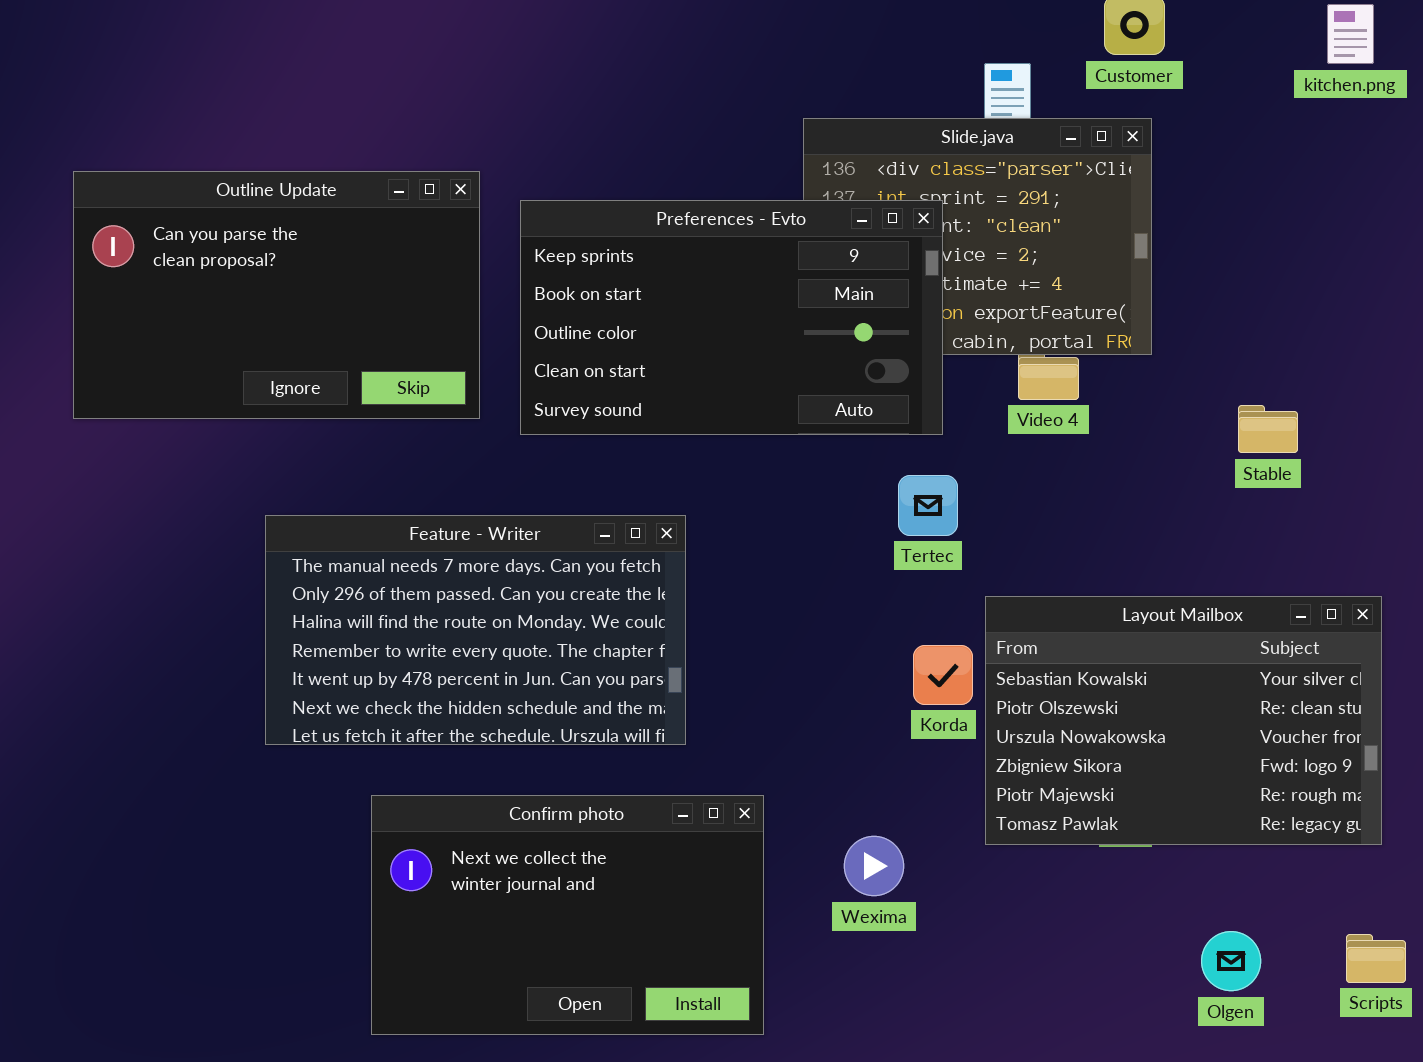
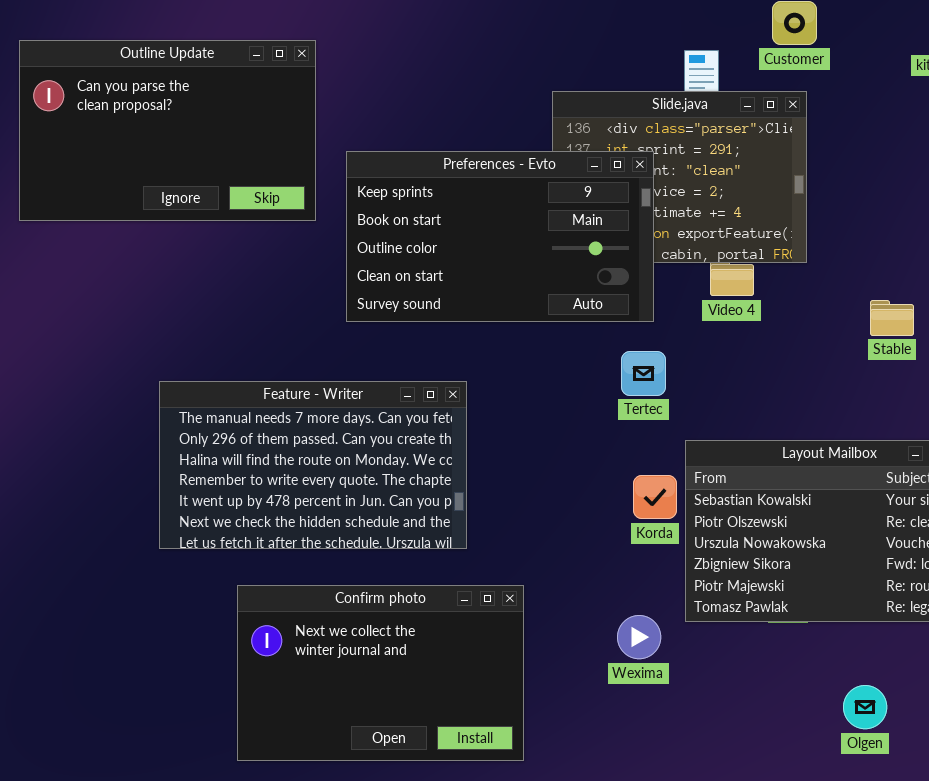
Outline Update: [73,171,480,419] -> [19,40,316,221], moved
Wexima: [844,836,904,896] -> [617,615,661,659], moved

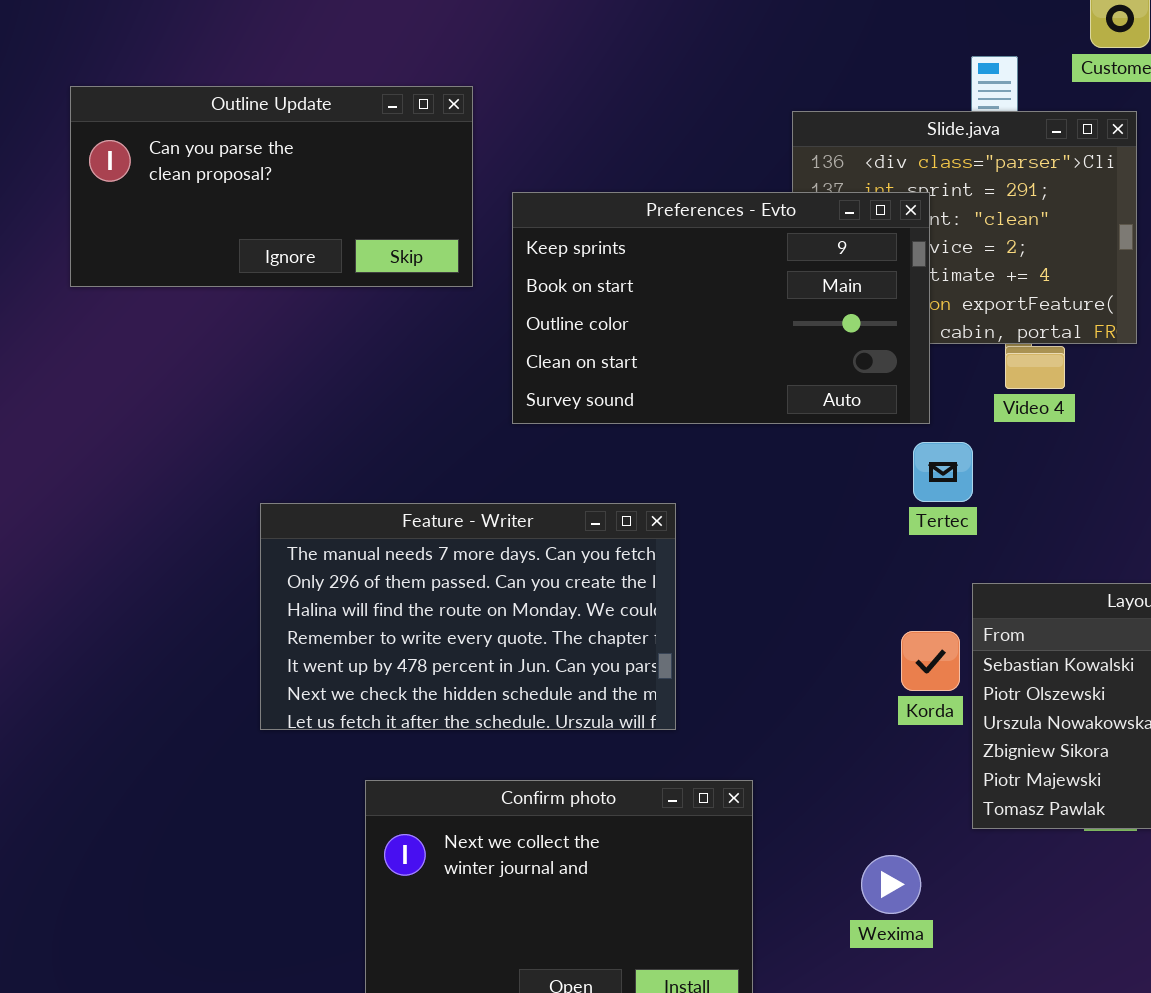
Outline Update: [19,40,316,221] -> [70,86,473,287], resized
Tertec: [621,351,666,396] -> [913,442,973,502], moved
Wexima: [617,615,661,659] -> [861,855,921,914], moved

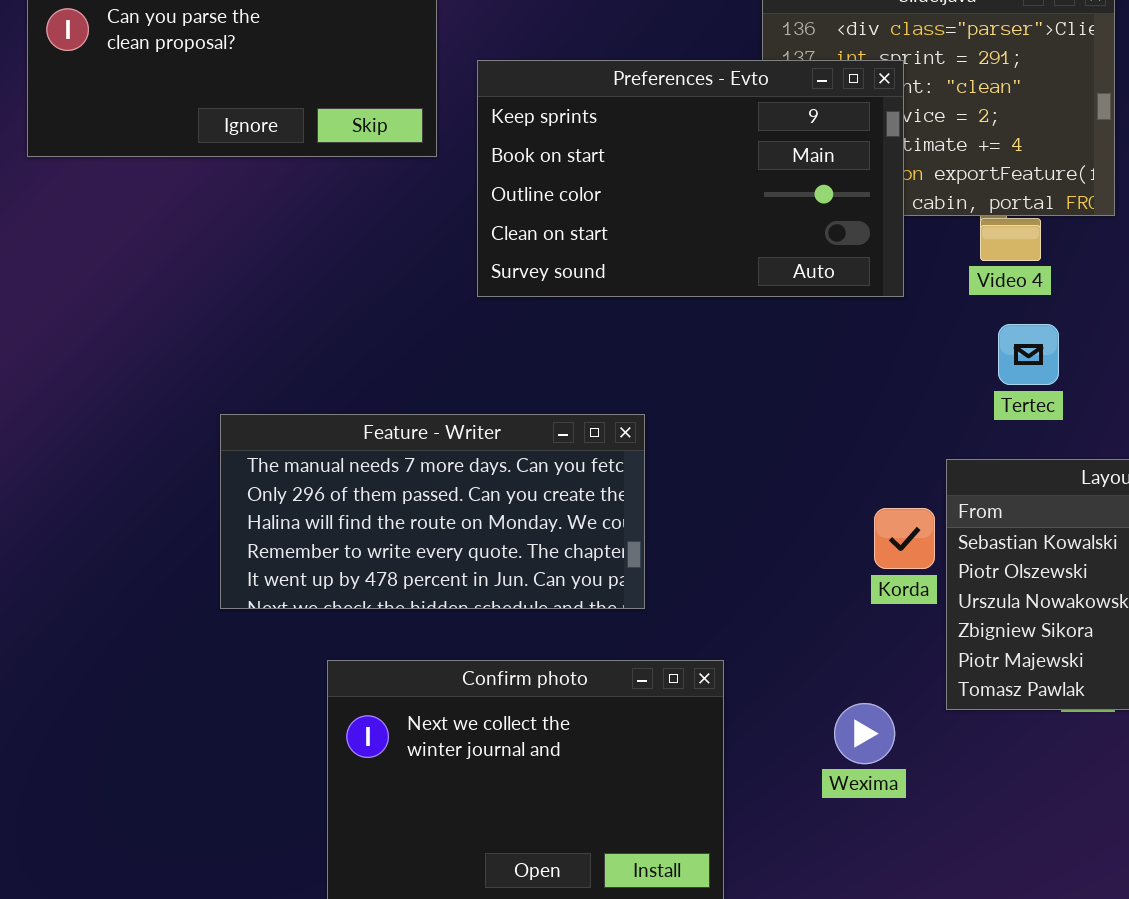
Tertec: [913,442,973,502] -> [998,324,1059,385], moved
Feature - Writer: [260,503,676,730] -> [220,414,645,609], resized
Wexima: [861,855,921,914] -> [834,703,895,764], moved

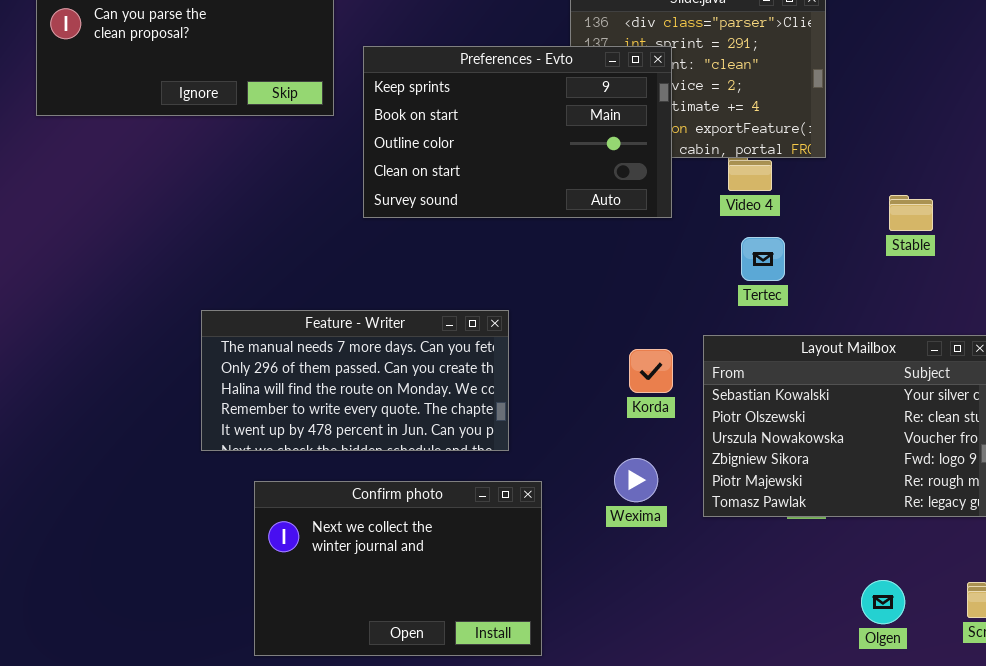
Feature - Writer: [220,414,645,609] -> [201,310,509,451], moved
Korda: [874,508,935,569] -> [629,349,673,393], moved
Wexima: [834,703,895,764] -> [614,458,658,502], moved

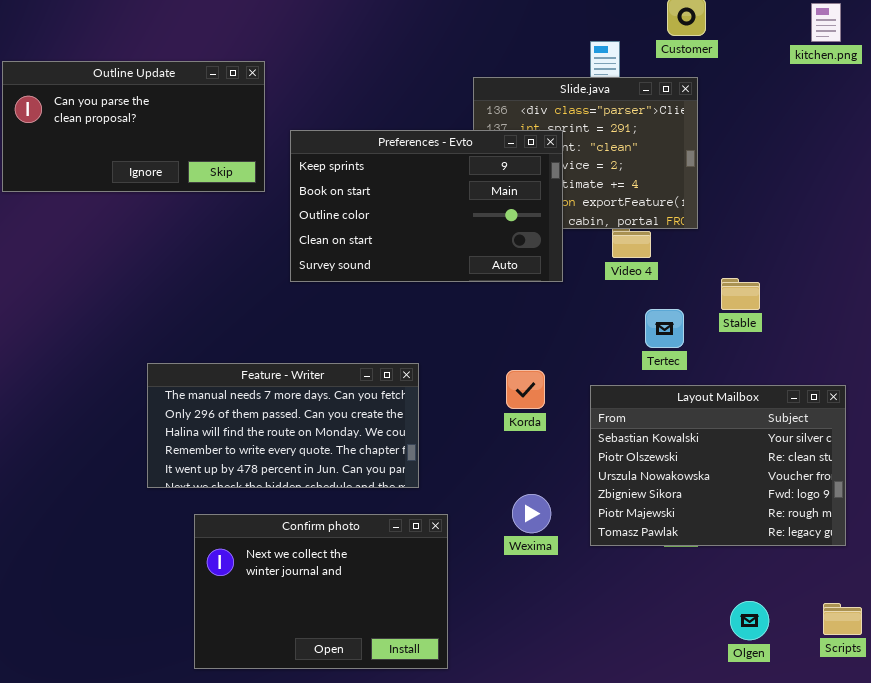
Stable: [889,195,933,231] -> [721,278,760,310], moved
Tertec: [741,237,785,281] -> [645,309,684,348], moved
Korda: [629,349,673,393] -> [506,370,545,409], moved

